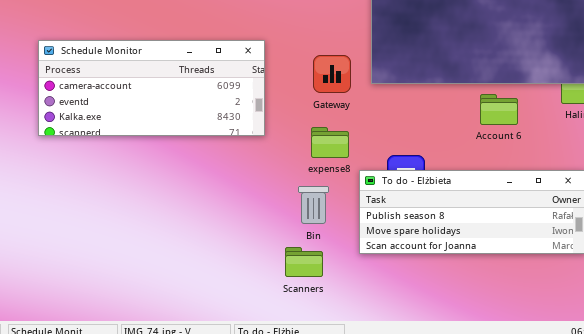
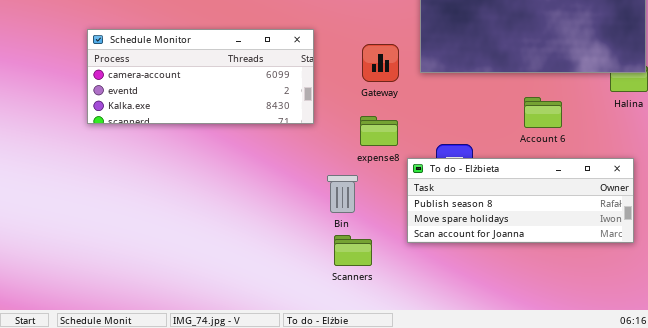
Account 6: [480,94,518,125] -> [524,97,562,128], moved
Bin: [298,186,329,224] -> [327,175,358,213], moved

